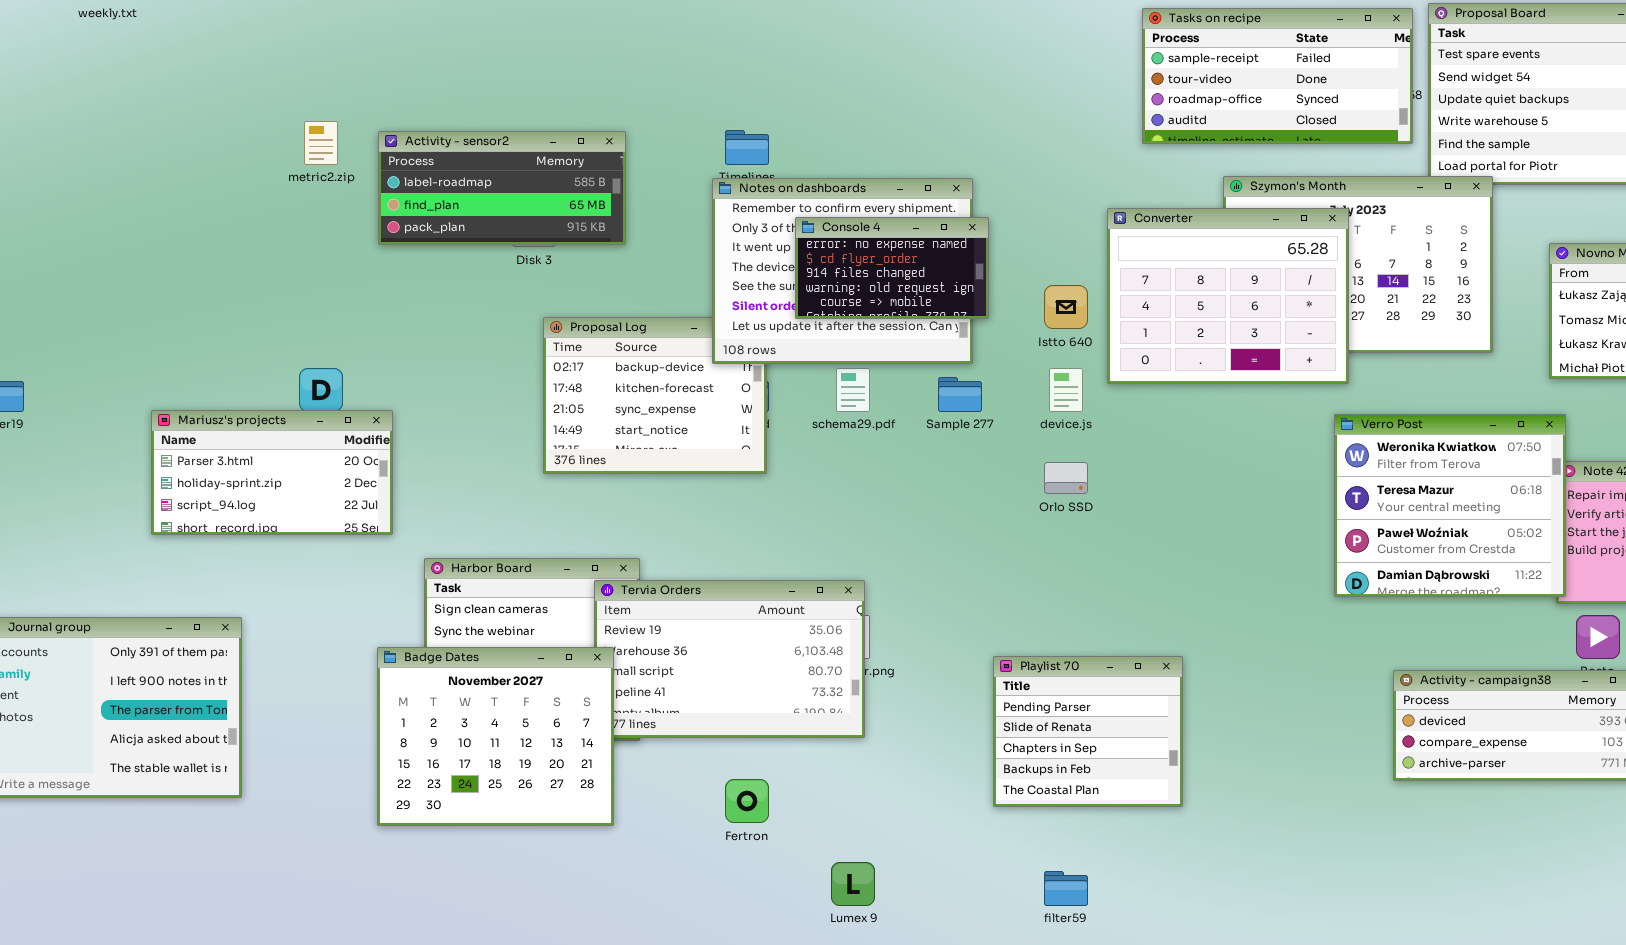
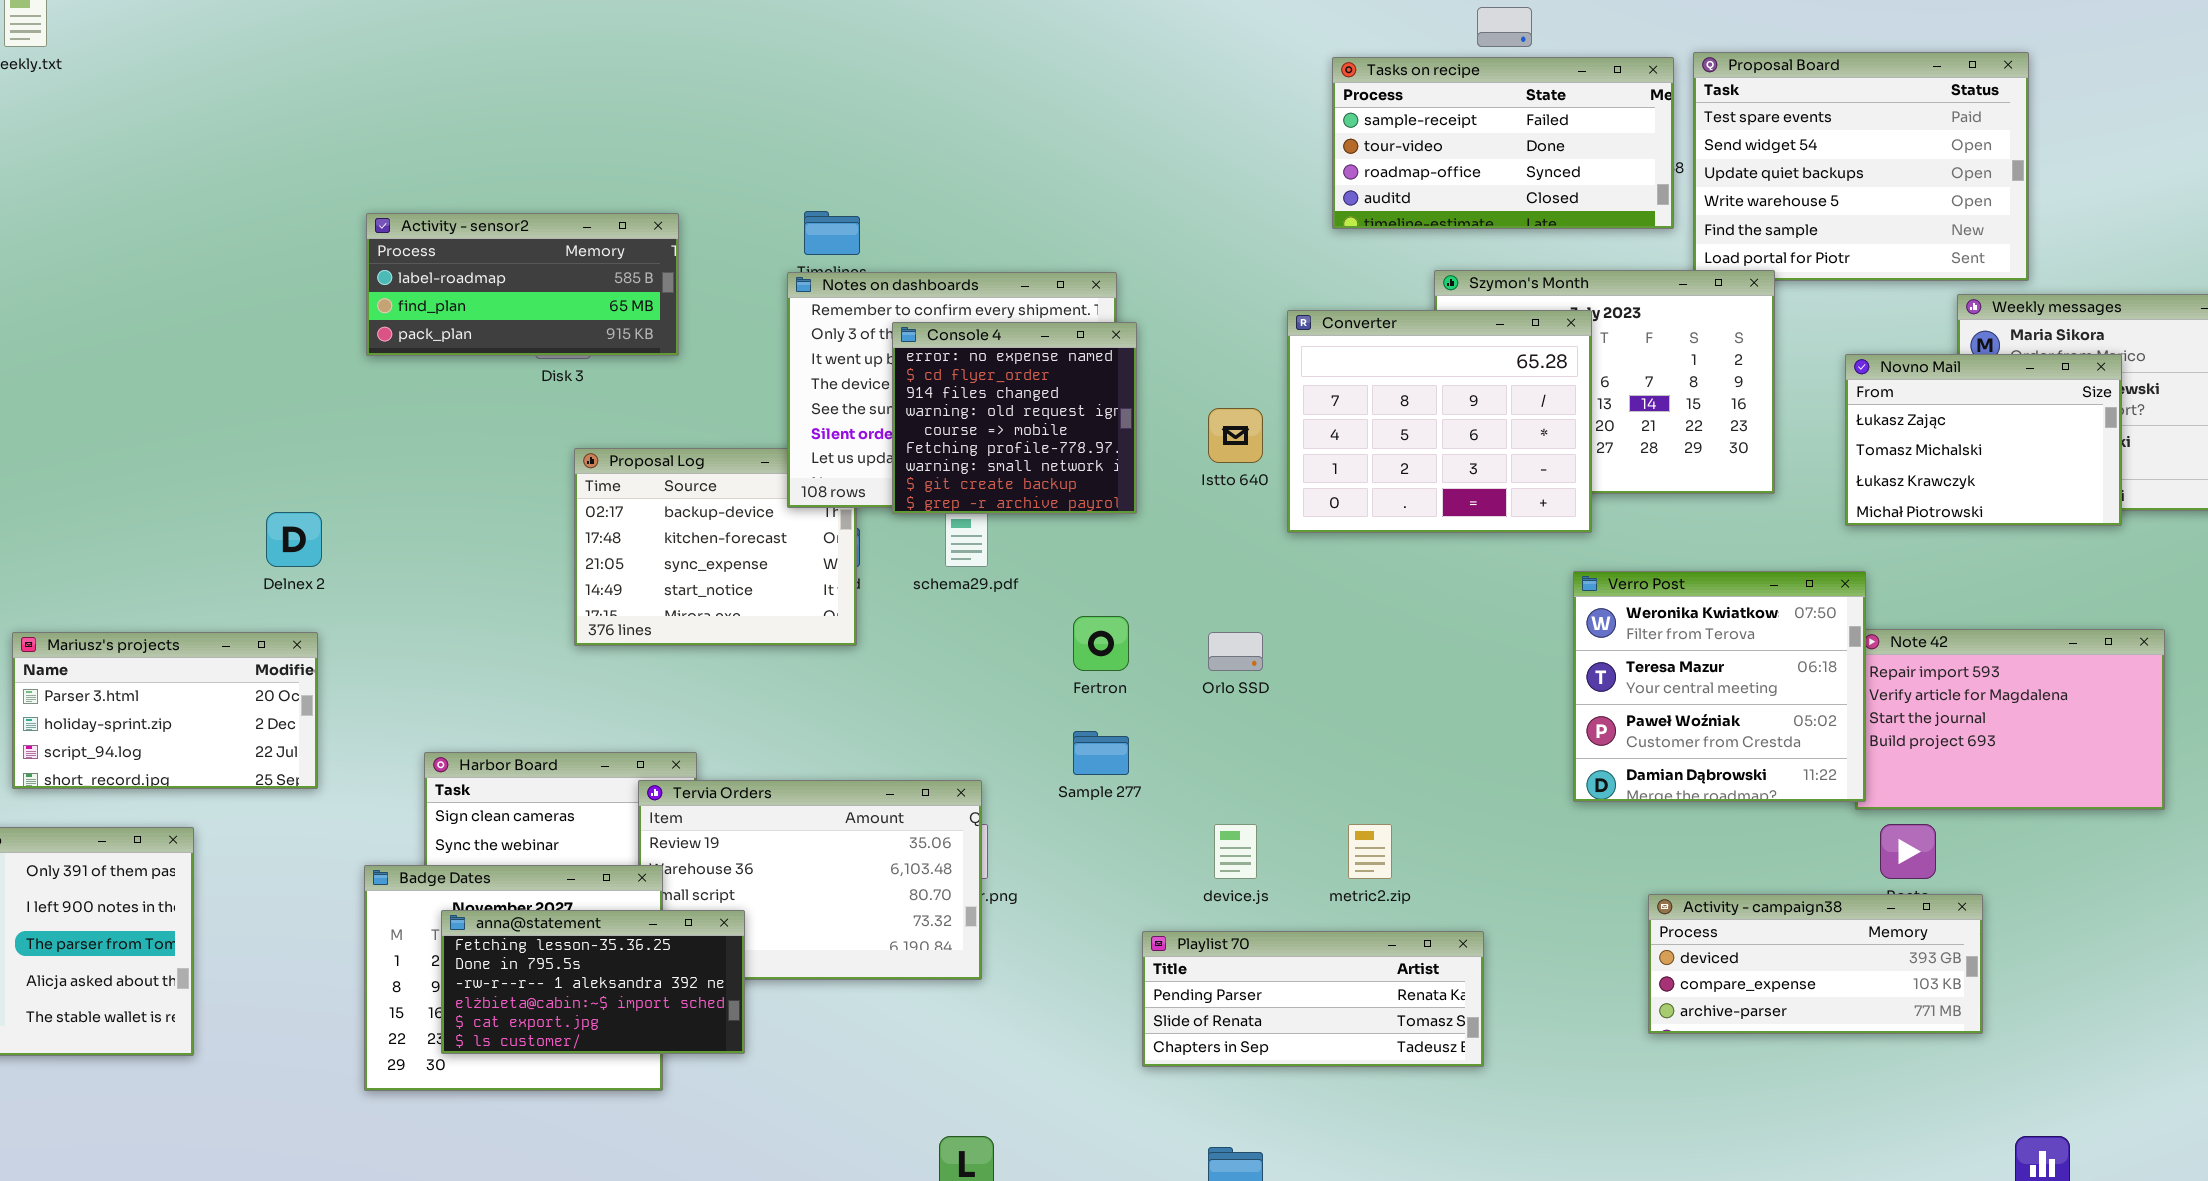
metric2.zip: [304,121,338,165] -> [1348,824,1392,879], moved
Console 4: [795,217,989,319] -> [892,322,1137,514], resized
device.js: [1049,368,1083,412] -> [1214,824,1257,879], moved
Sample 277: [938,377,982,412] -> [1073,731,1129,775], moved
Mariusz's projects: [151,410,393,535] -> [12,632,318,789], moved
Playlist 70: [993,656,1183,807] -> [1142,931,1484,1067], resized
anna@statement: none -> [441,910,745,1054], opened
Fertron: [725,779,769,823] -> [1073,616,1129,671], moved

